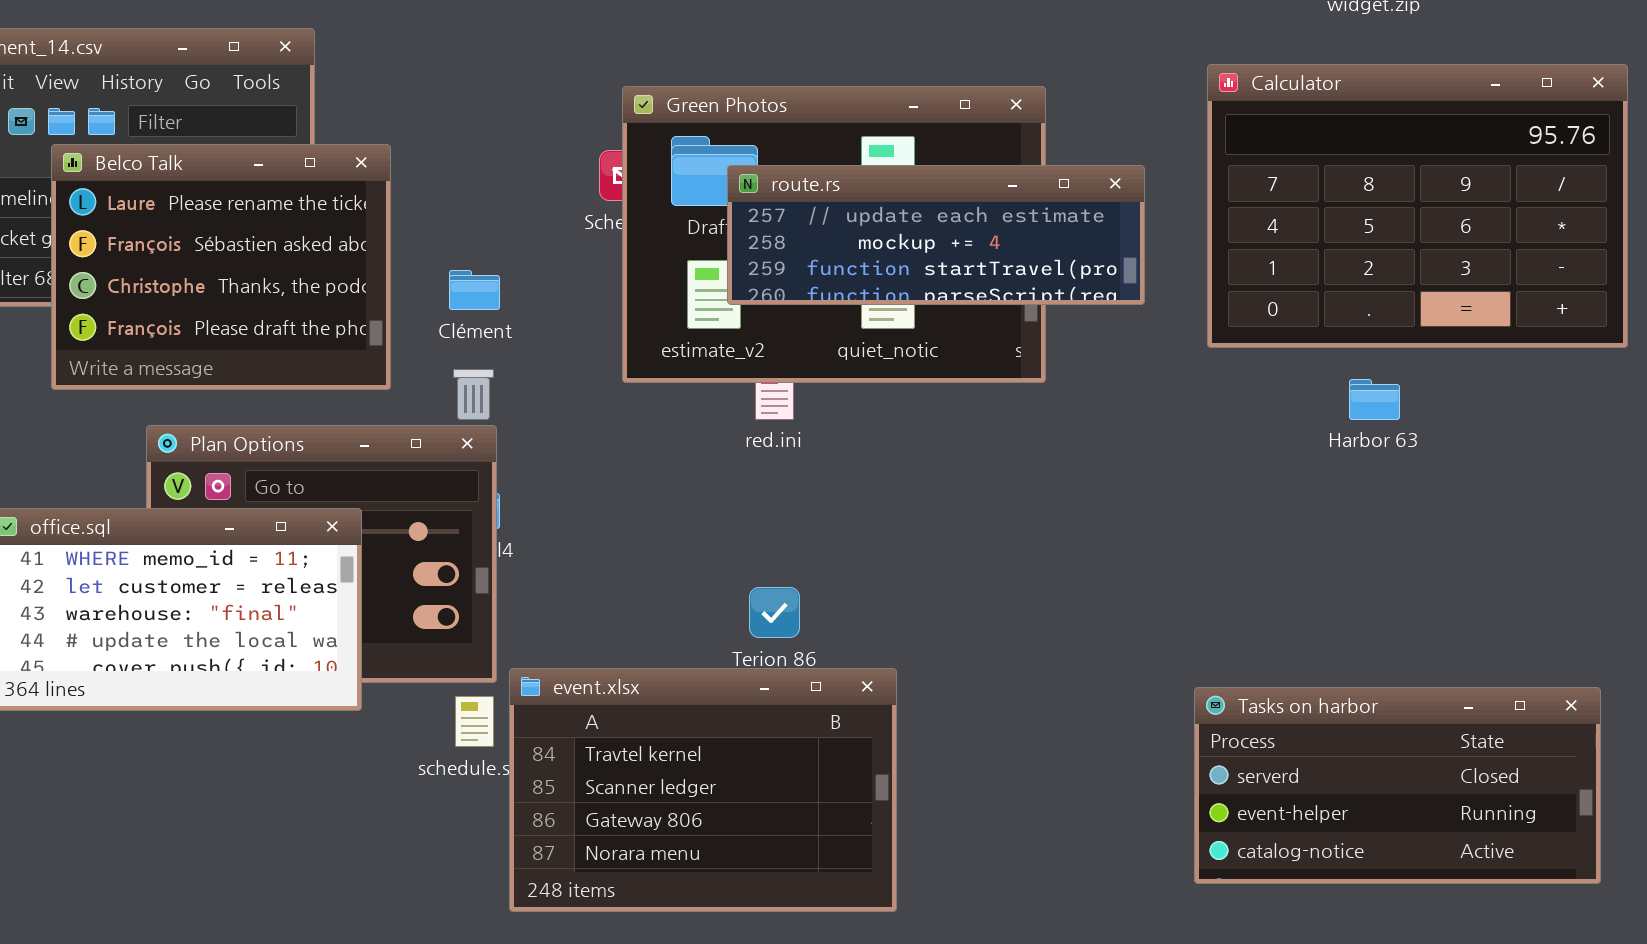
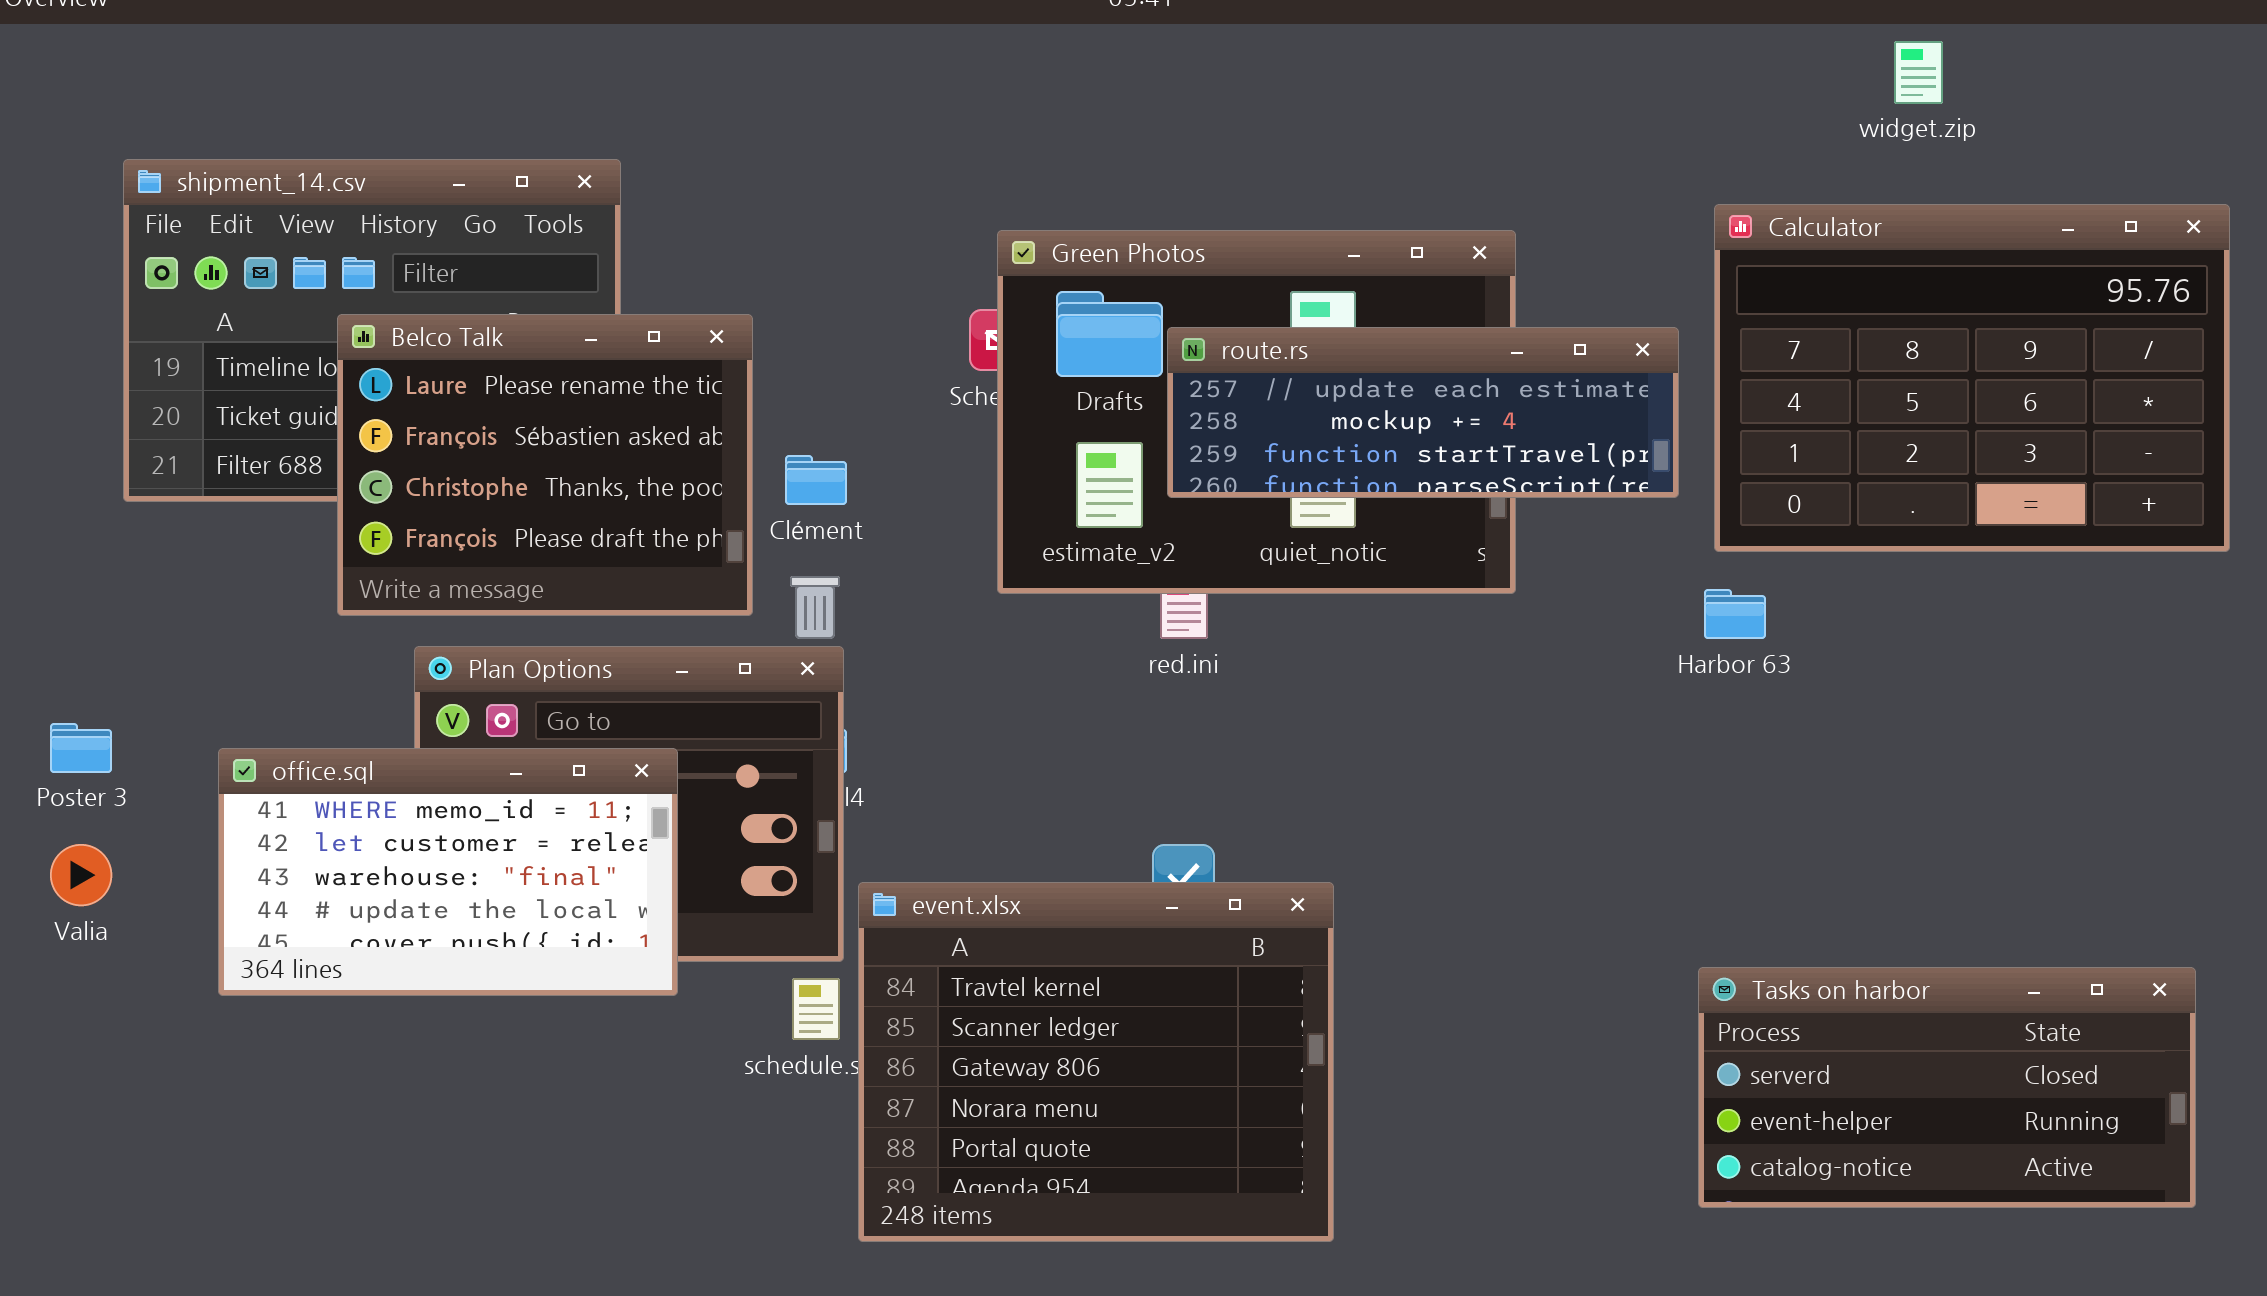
Belco Talk: [51,144,391,390] -> [337,314,753,616], moved
route.rs: [727,165,1145,305] -> [1167,327,1679,498], moved
Harbor 63: [1349,379,1400,420] -> [1704,589,1766,639], moved
event.xlsx: [509,668,897,912] -> [858,882,1334,1242], resized

